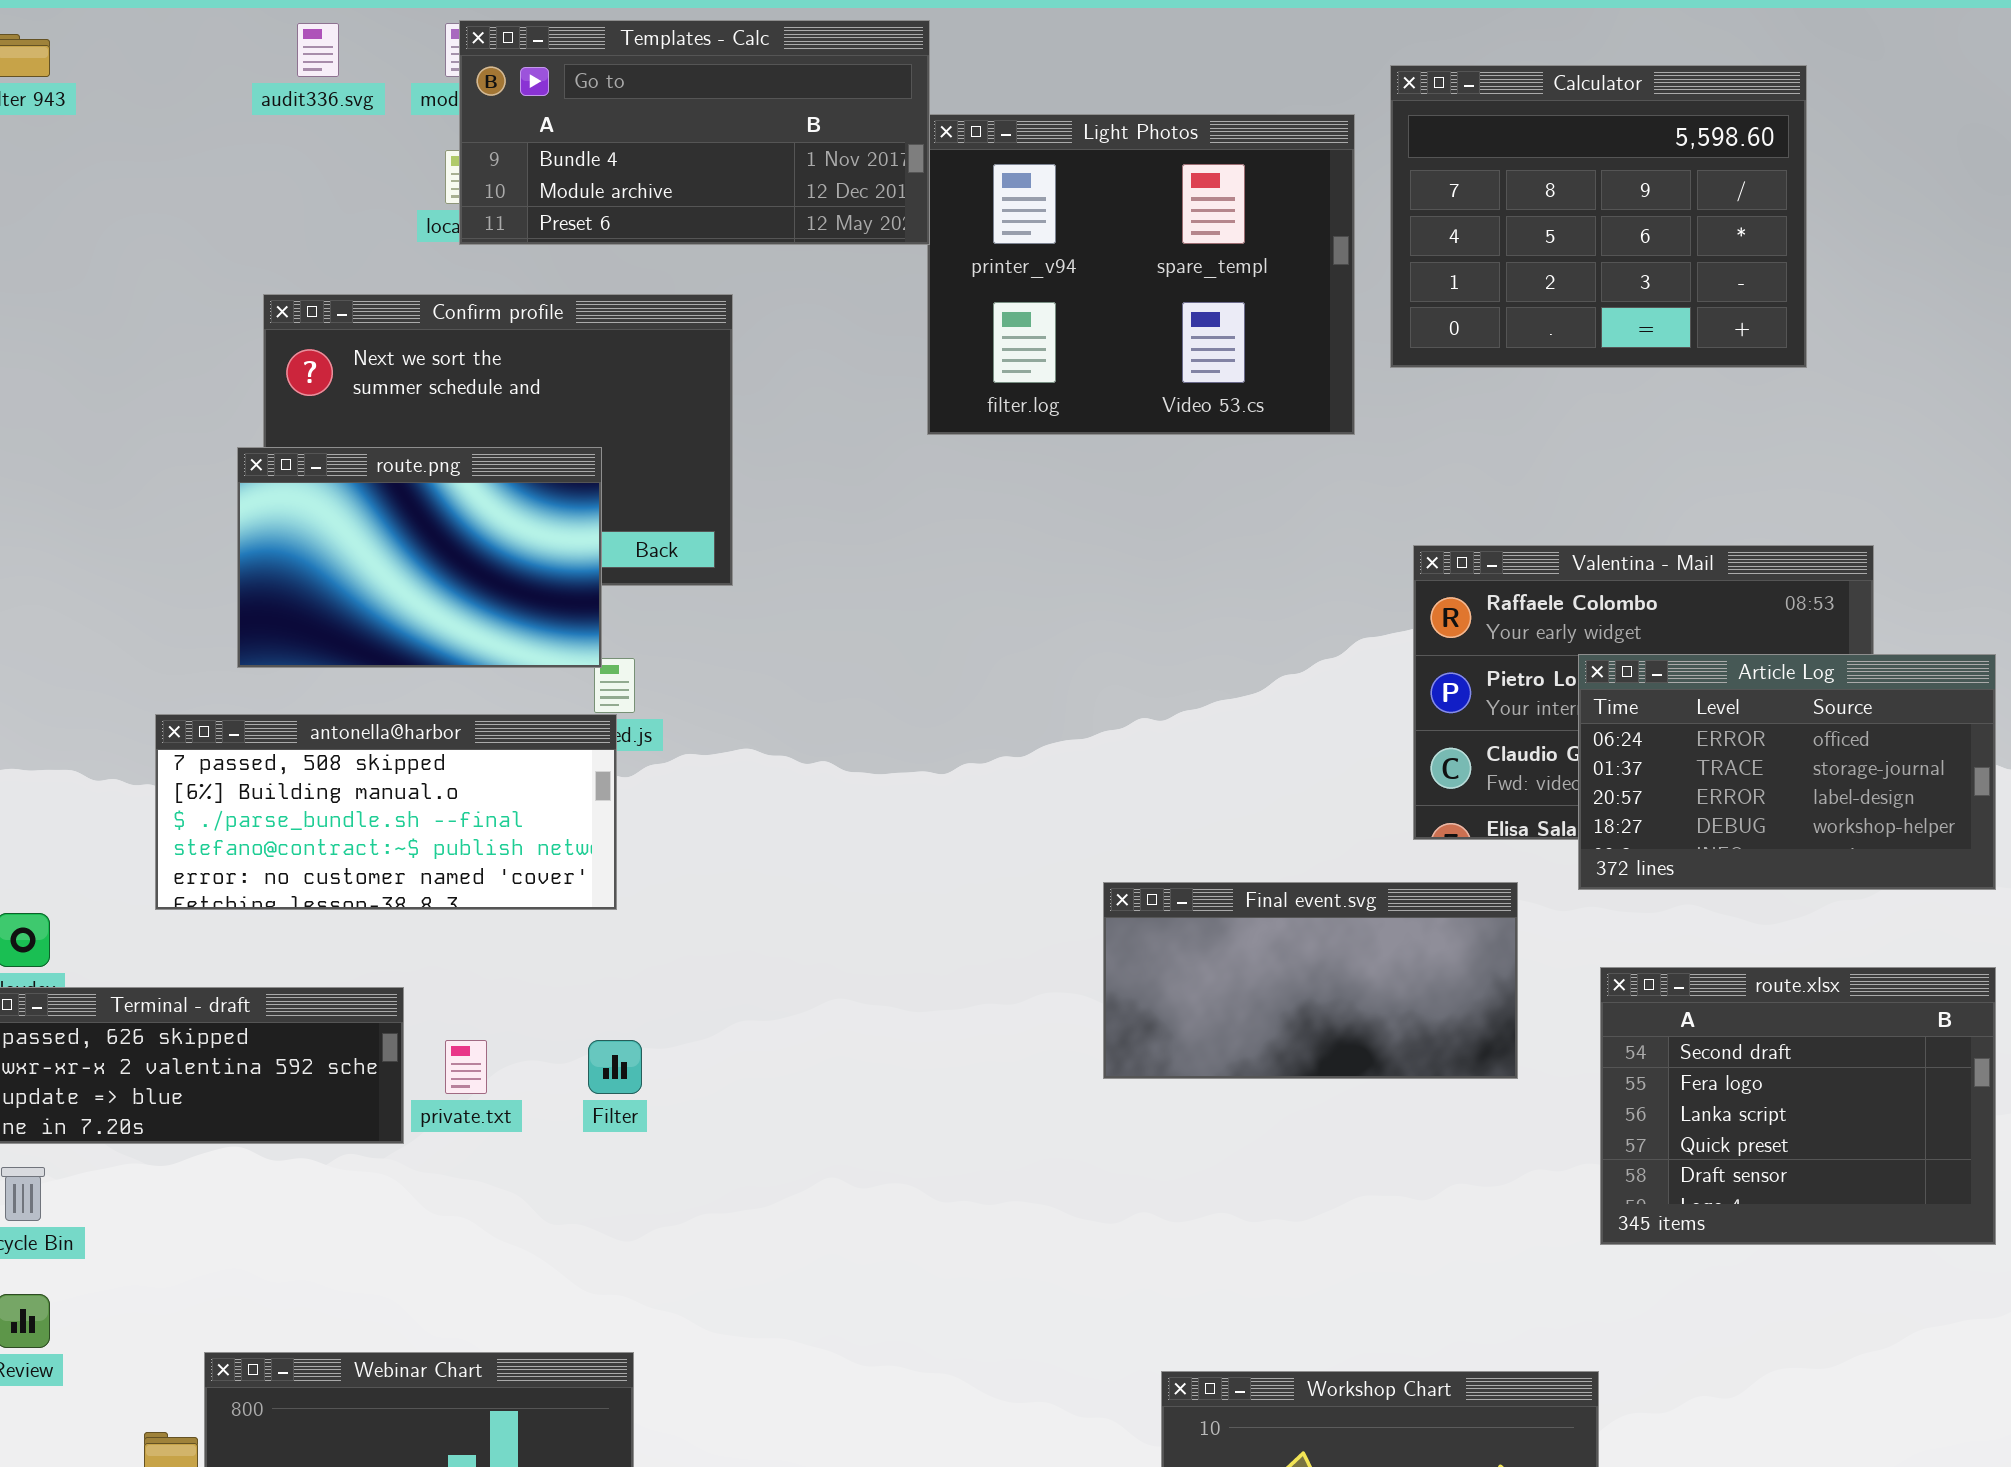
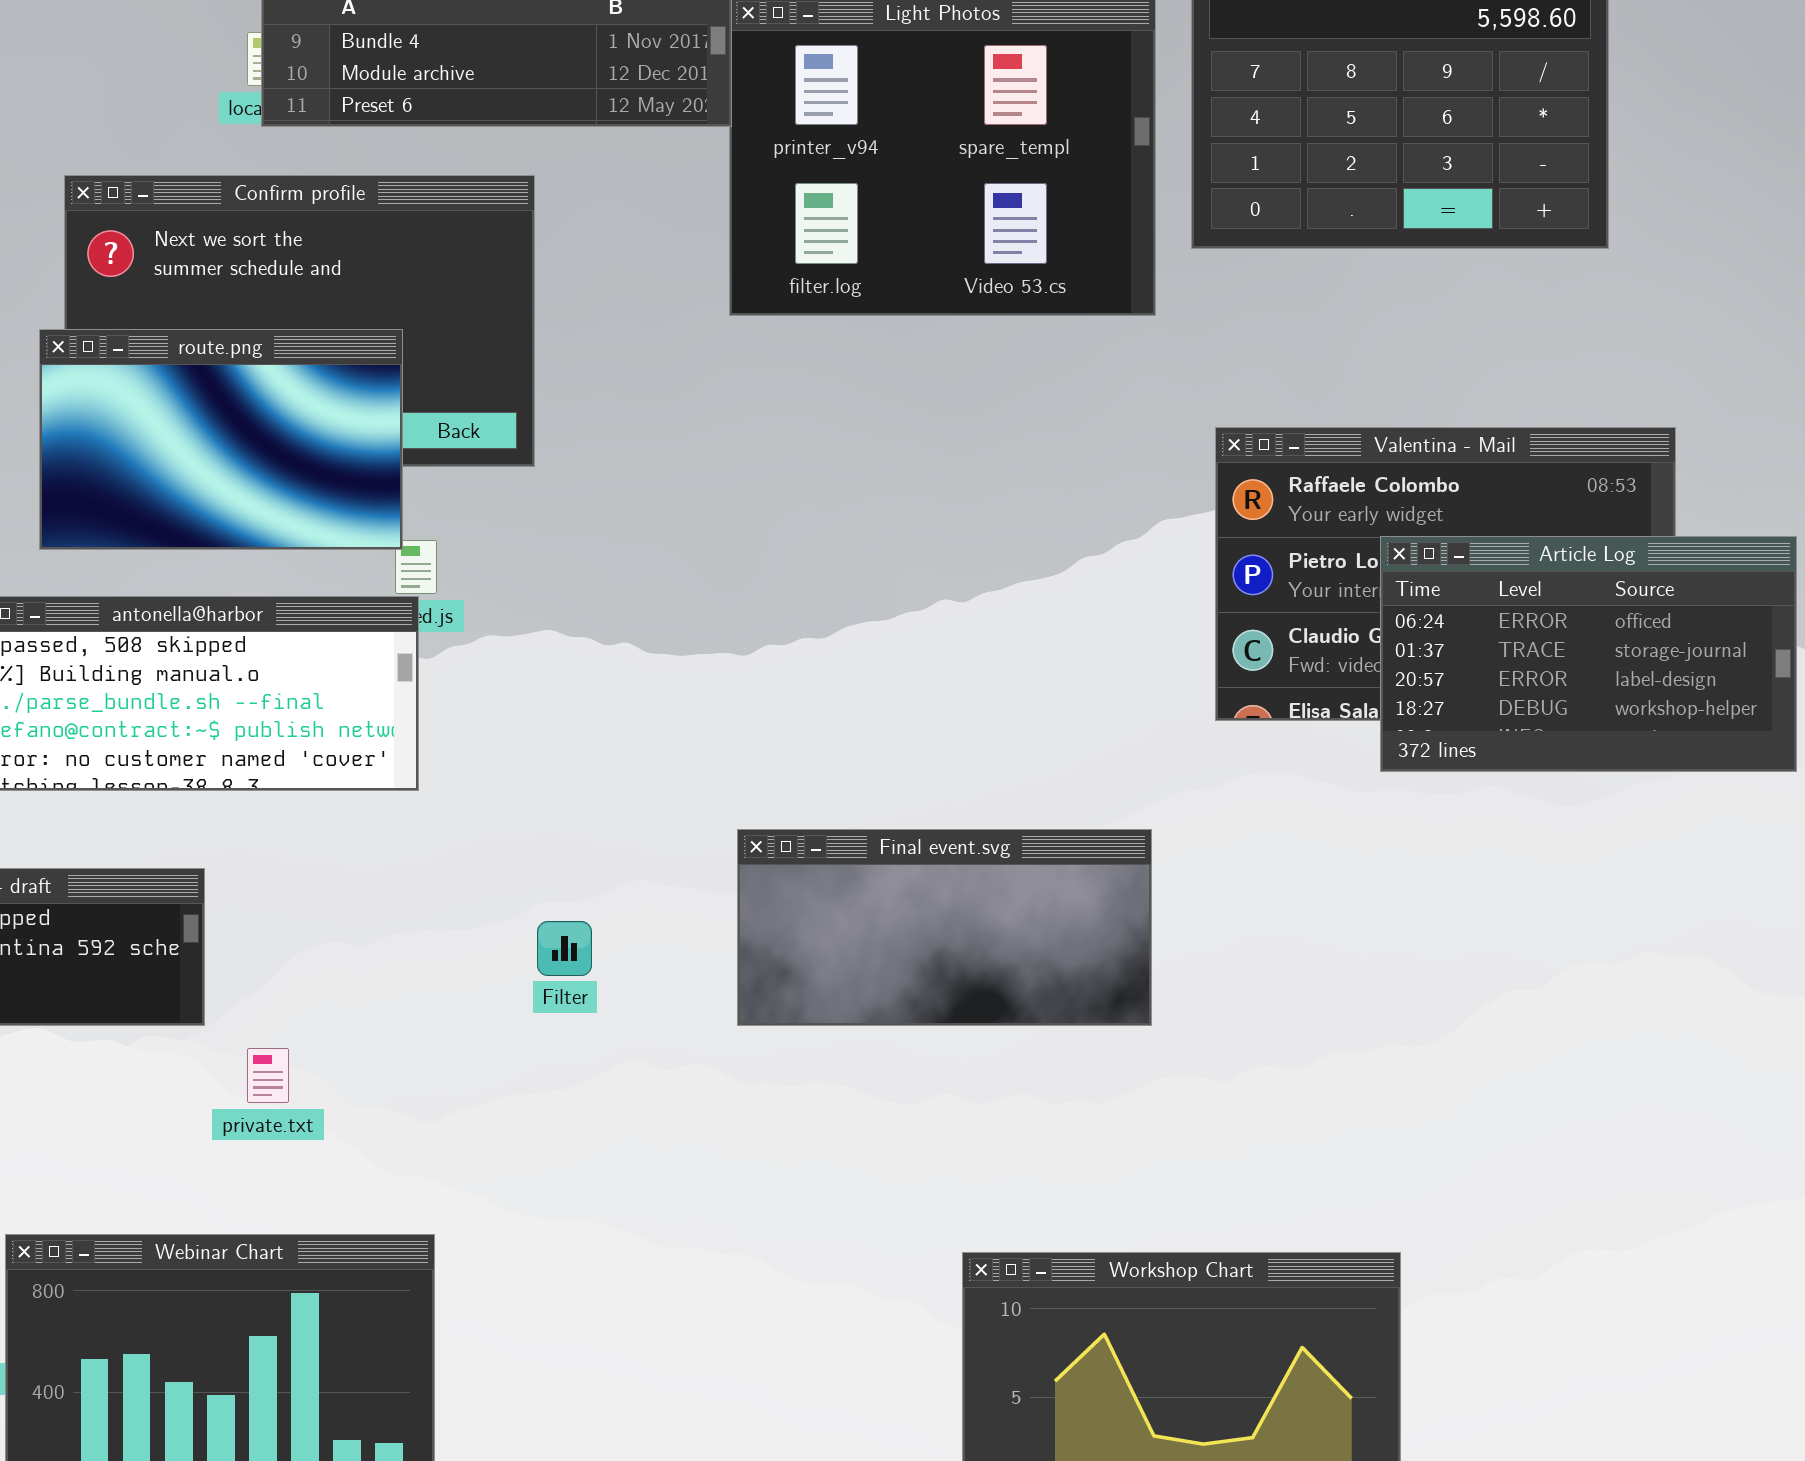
Final event.svg: [1103,882,1518,1079] -> [737,829,1152,1026], moved
route.xlsx: [1600,967,1996,1245] -> none, closed
private.txt: [445,1040,487,1094] -> [247,1048,289,1103], moved
Filter: [588,1040,642,1094] -> [537,921,592,976], moved

